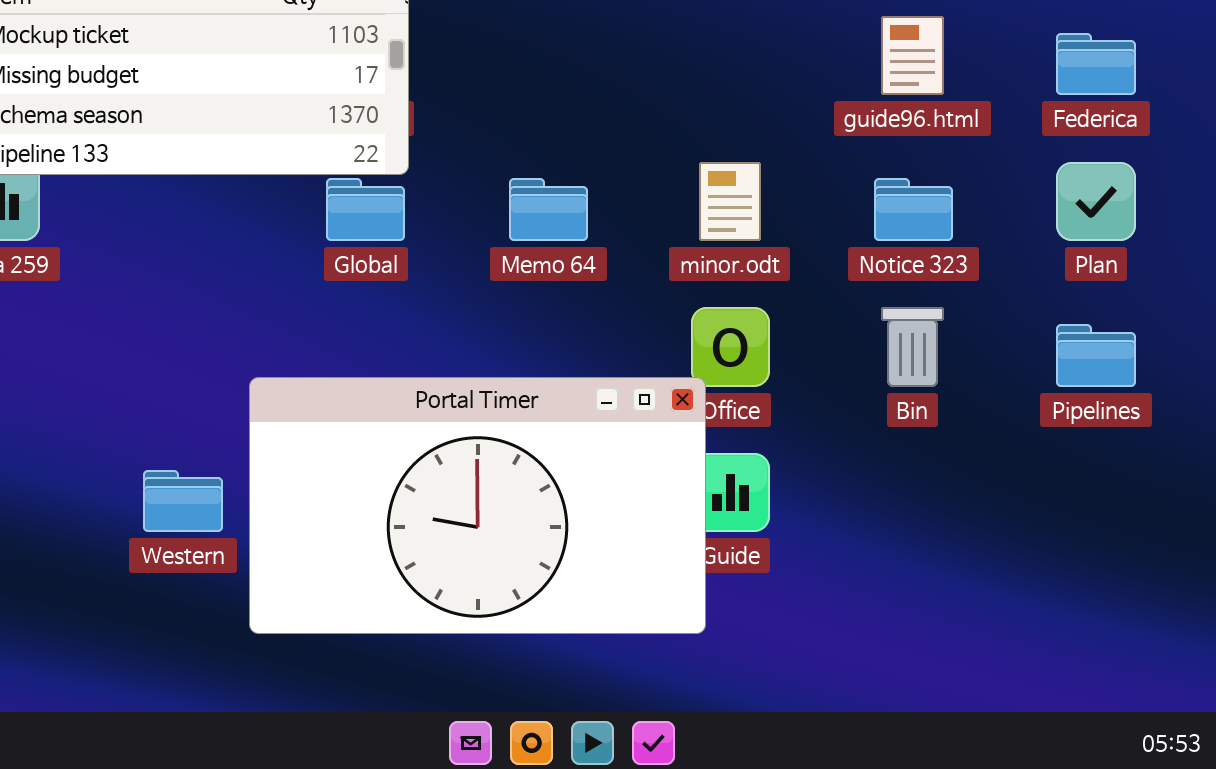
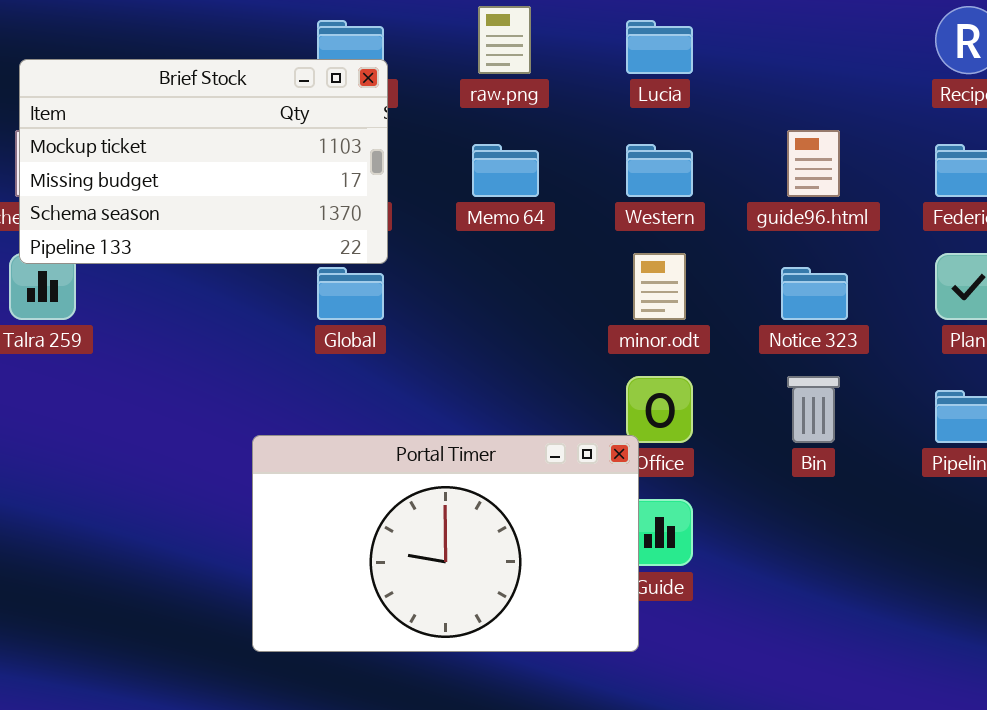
Memo 64: [509,178,588,241] -> [472,144,539,197], moved
Western: [143,470,223,532] -> [626,144,693,197], moved

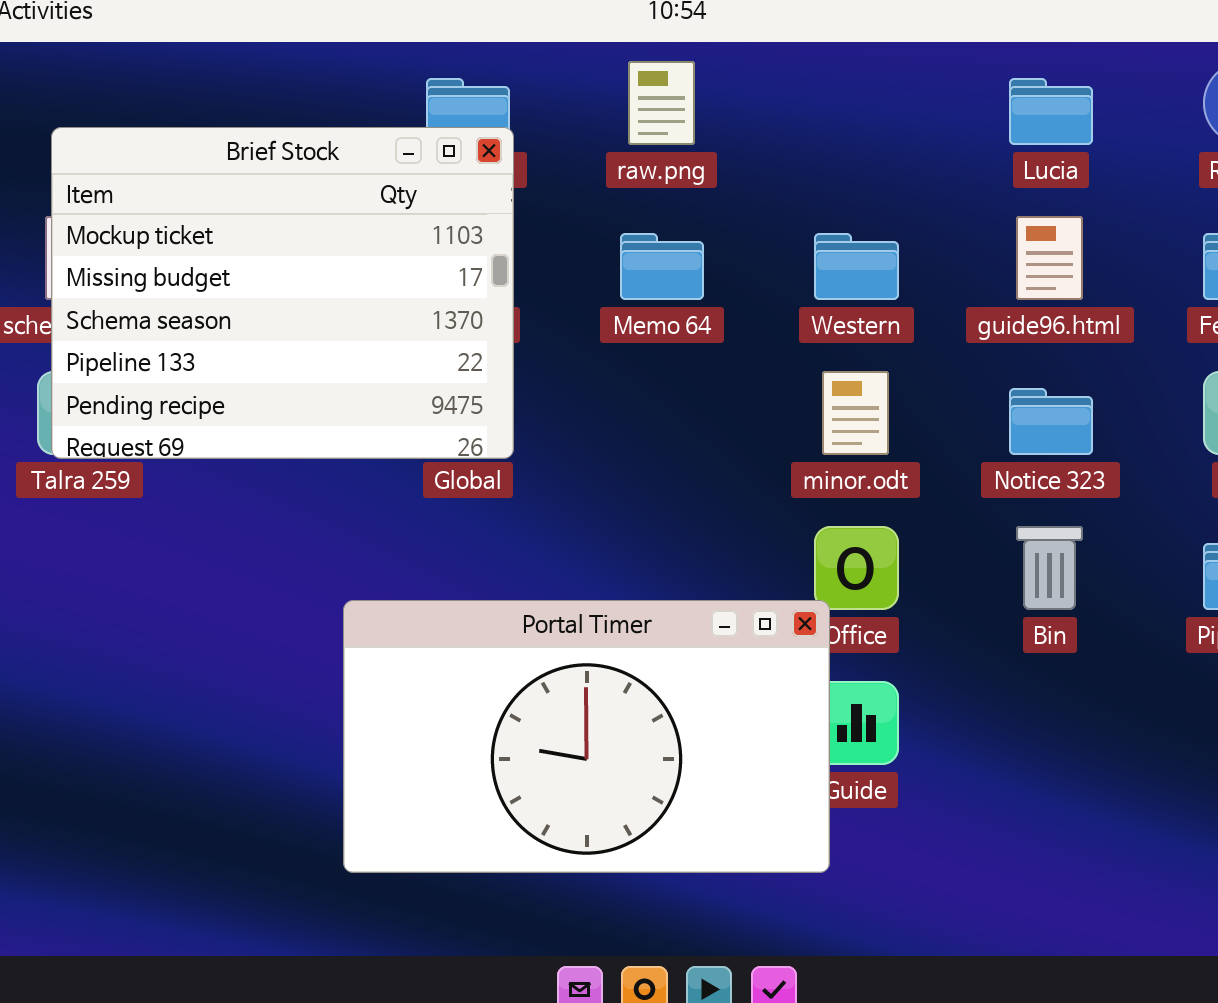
Lucia: [626,20,693,74] -> [1009,78,1093,145], moved
Brief Stock: [19,59,388,264] -> [51,127,514,459], resized

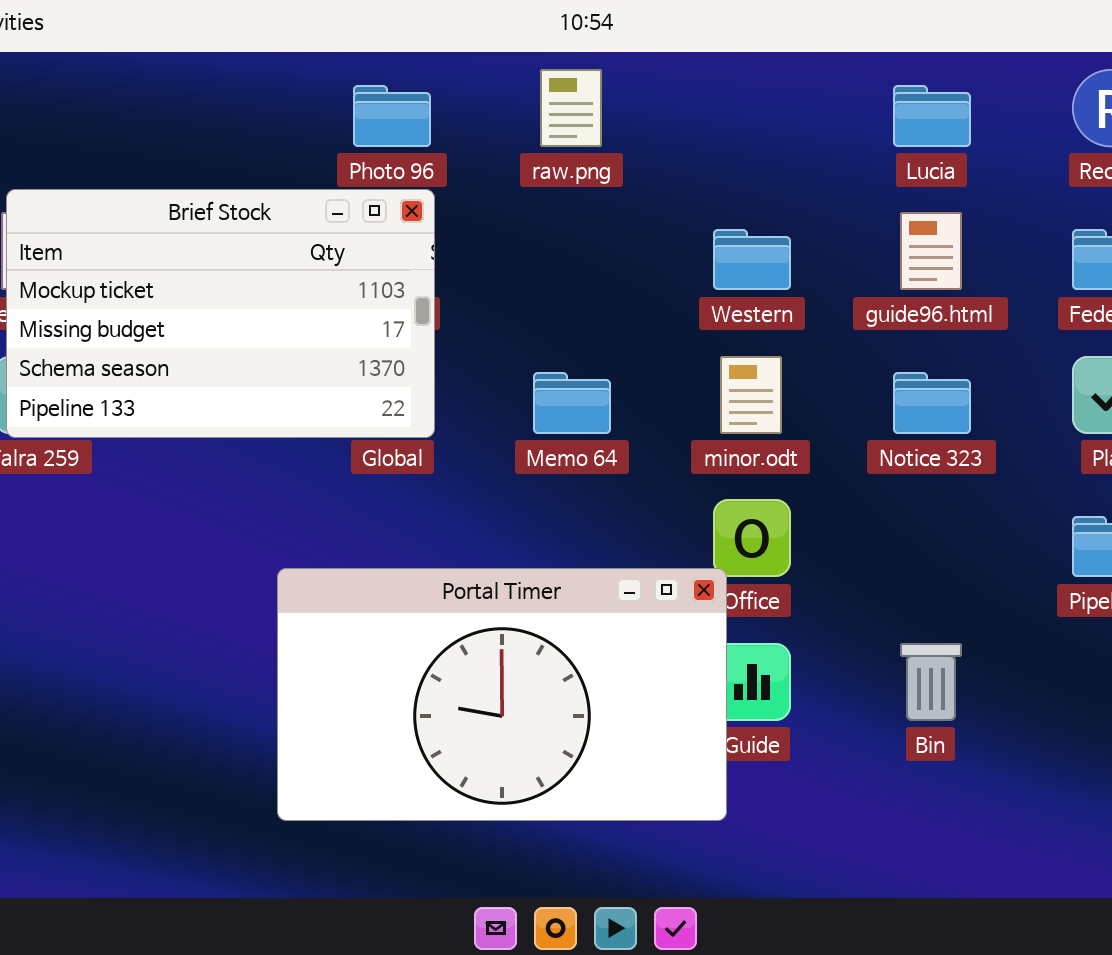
Brief Stock: [51,127,514,459] -> [6,189,435,438], resized
Memo 64: [620,233,704,300] -> [533,372,611,434], moved
Bin: [1016,526,1083,610] -> [900,643,962,721], moved

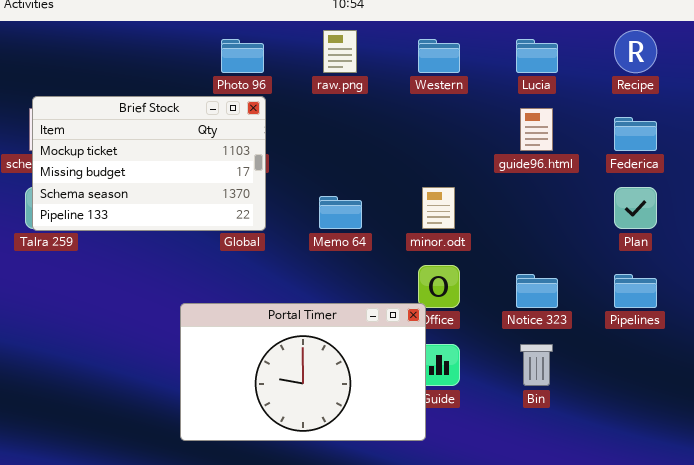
Western: [713,229,791,290] -> [418,39,460,73], moved
Notice 323: [893,372,971,434] -> [516,274,558,308], moved

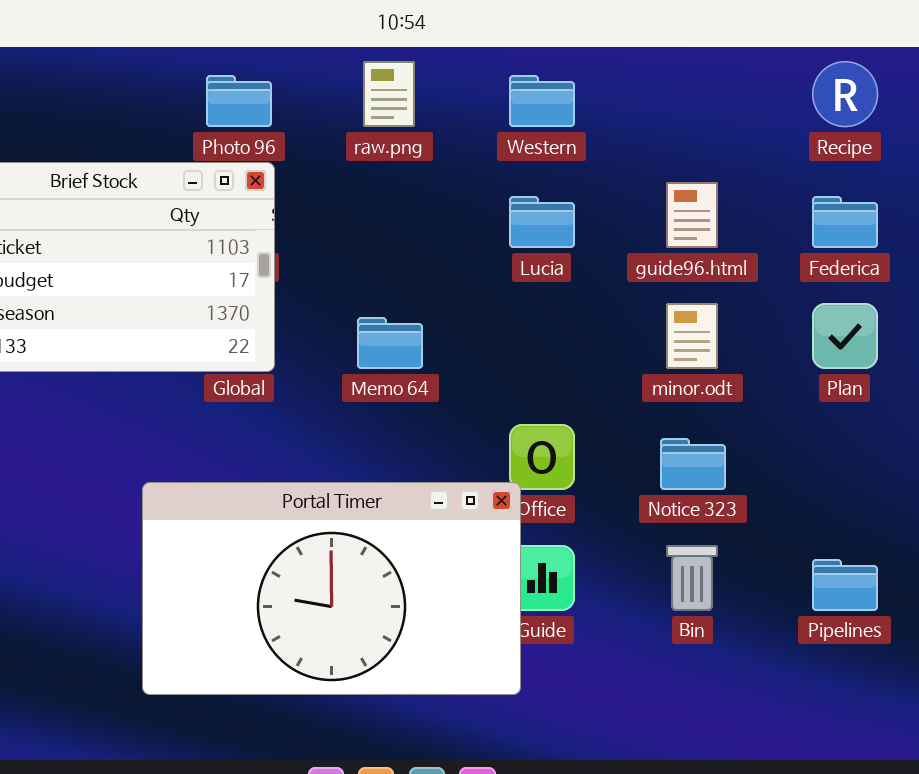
Lucia: [516,39,558,73] -> [509,196,575,248], moved
minor.odt: [422,187,455,229] -> [666,303,718,369], moved
Pipelines: [614,274,657,308] -> [812,559,878,611], moved

